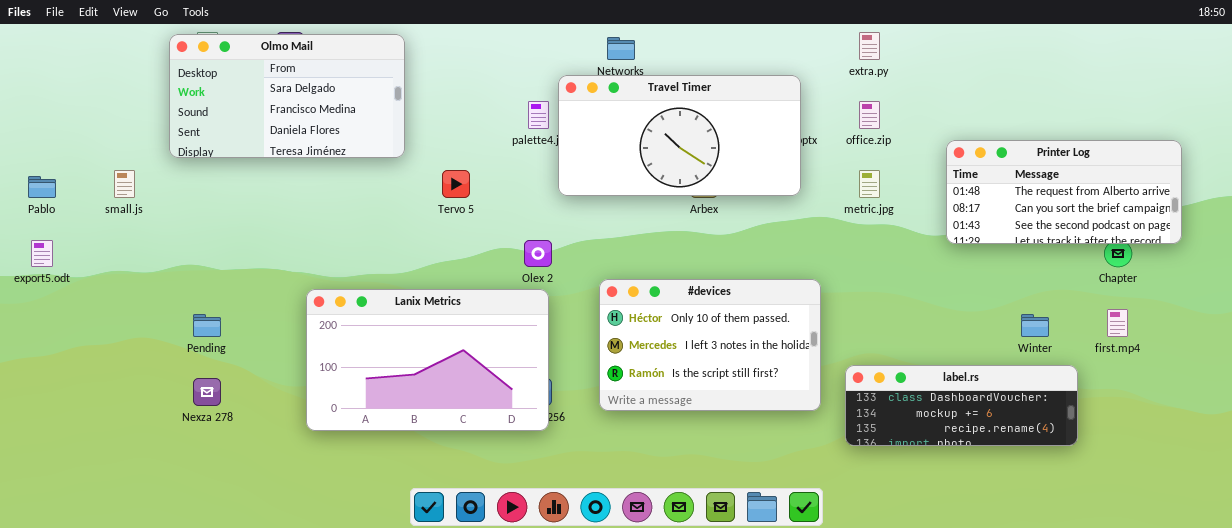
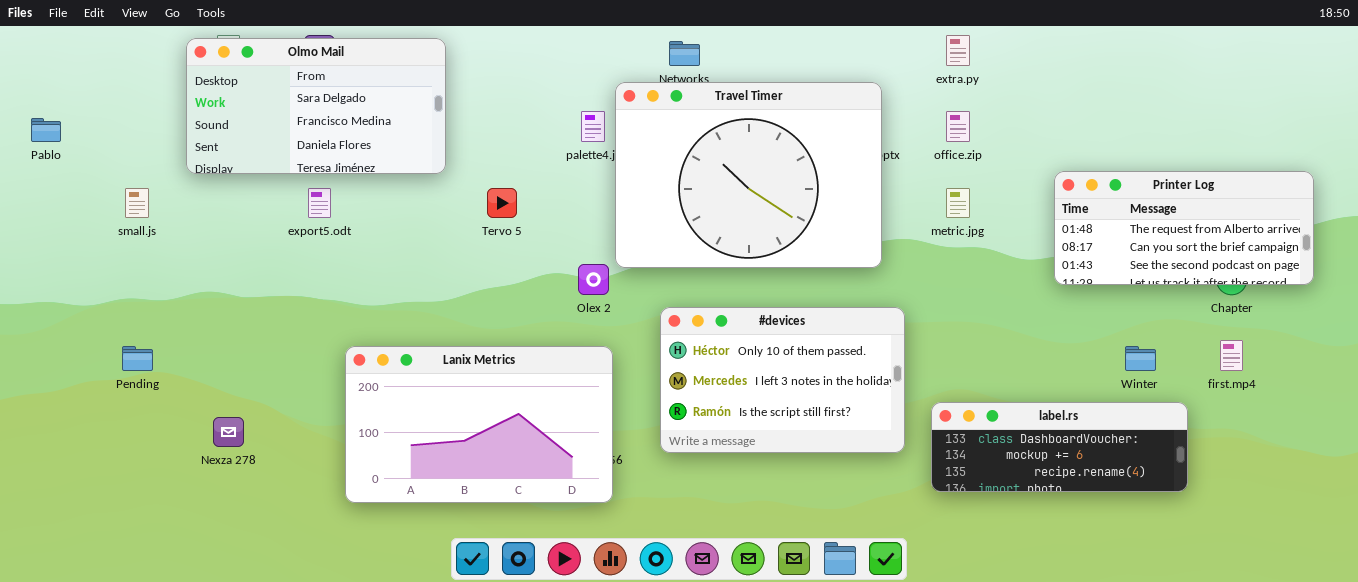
Travel Timer: [558,75,801,196] -> [615,82,882,268], resized
Printer Log: [946,140,1182,244] -> [1054,171,1314,285], moved
Pablo: [28,176,56,198] -> [31,118,61,142], moved
export5.odt: [31,240,53,267] -> [308,188,331,218], moved
Lanix Metrics: [306,289,549,431] -> [345,346,613,503], moved
Pending: [193,314,221,337] -> [122,346,153,371], moved

